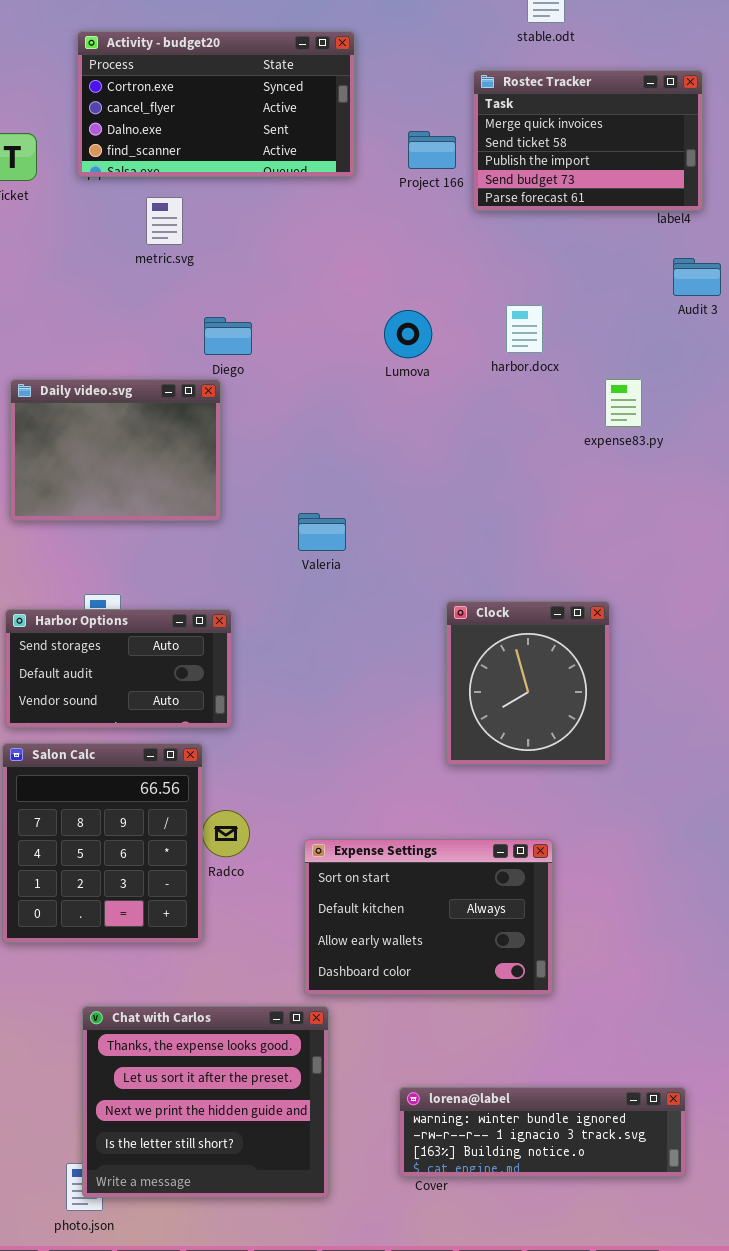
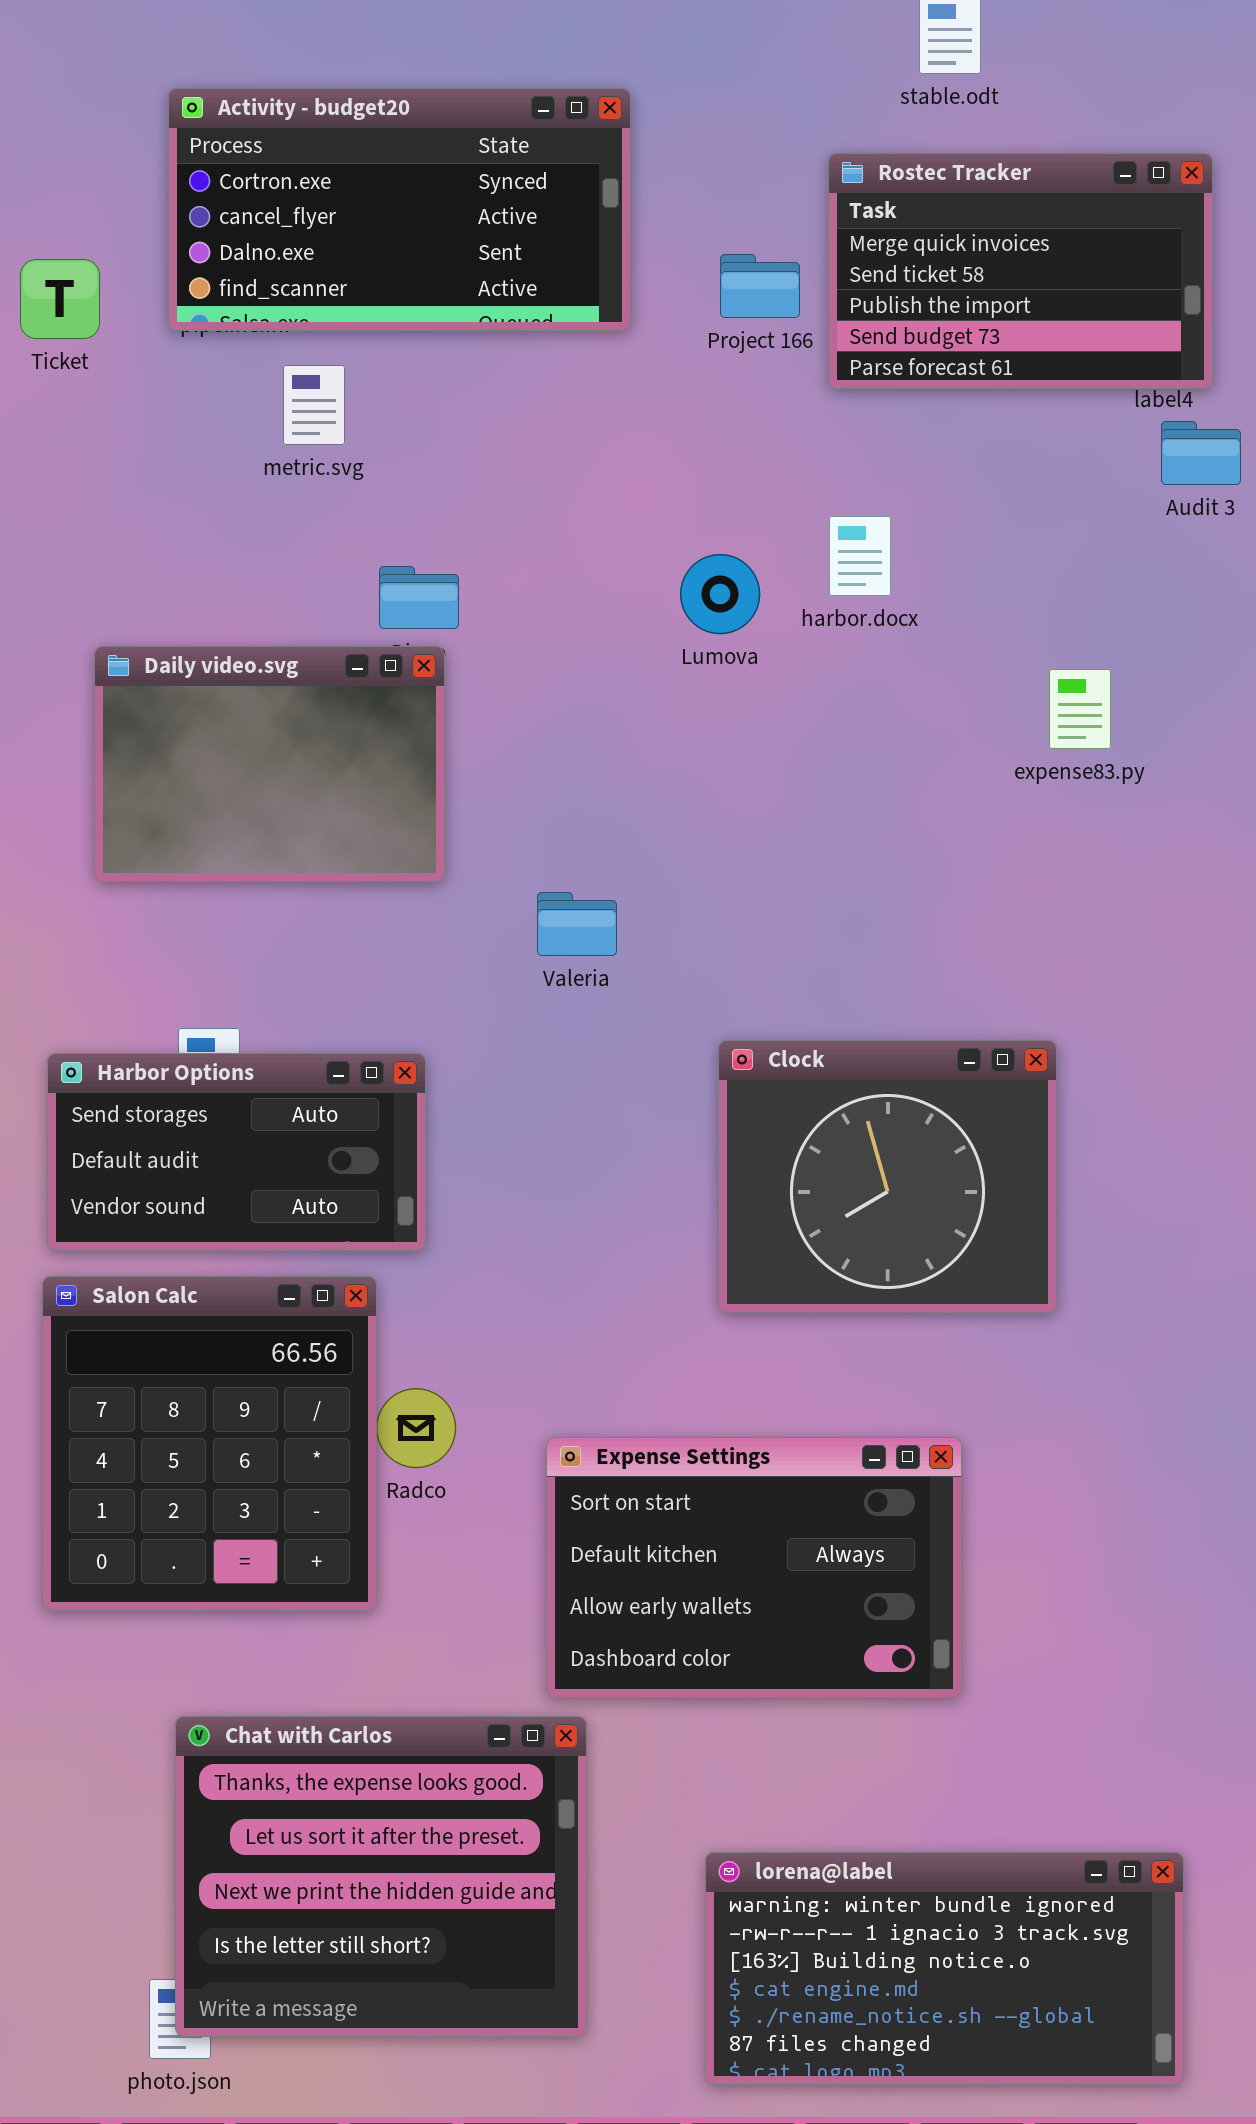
Audit 3: [673,258,721,296] -> [1161,421,1241,485], moved
harbor.docx: [506,305,543,353] -> [829,516,891,596], moved
Daily video.svg: [10,379,221,521] -> [94,646,445,882], moved
Clock: [446,601,610,765] -> [718,1040,1057,1313], resized
lorena@label: [399,1087,686,1177] -> [705,1852,1184,2085], resized

